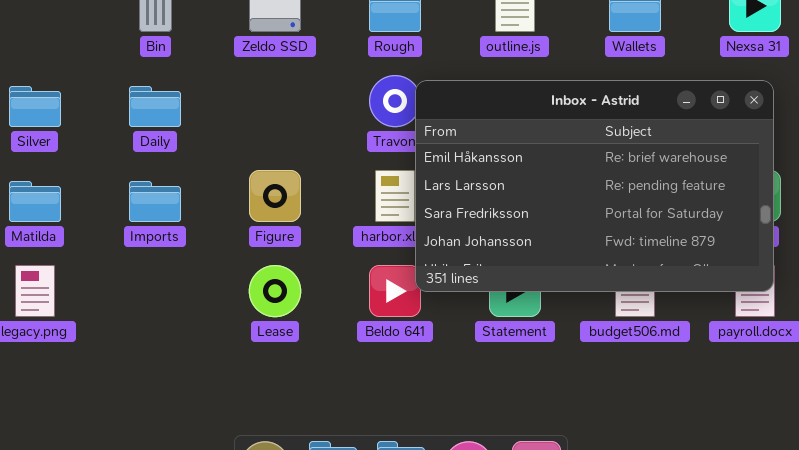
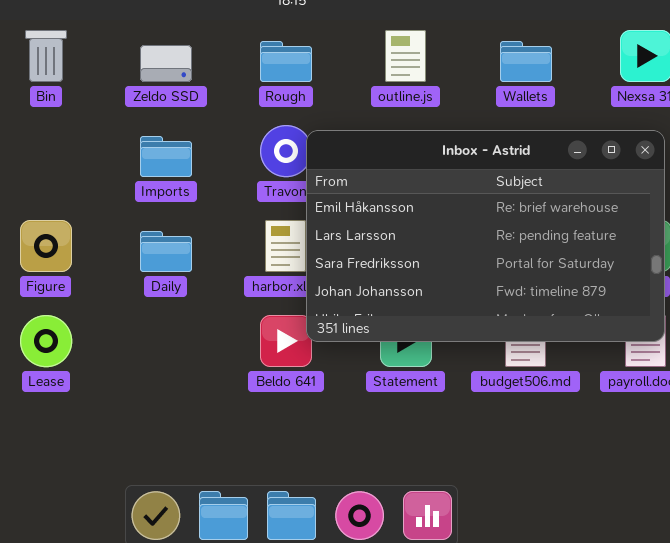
Daily: [129,86,181,127] -> [140,231,192,272], moved
Figure: [249,170,301,222] -> [20,220,72,272], moved
Imports: [129,181,181,222] -> [140,136,192,177], moved
Lease: [249,265,301,317] -> [20,315,72,367], moved

